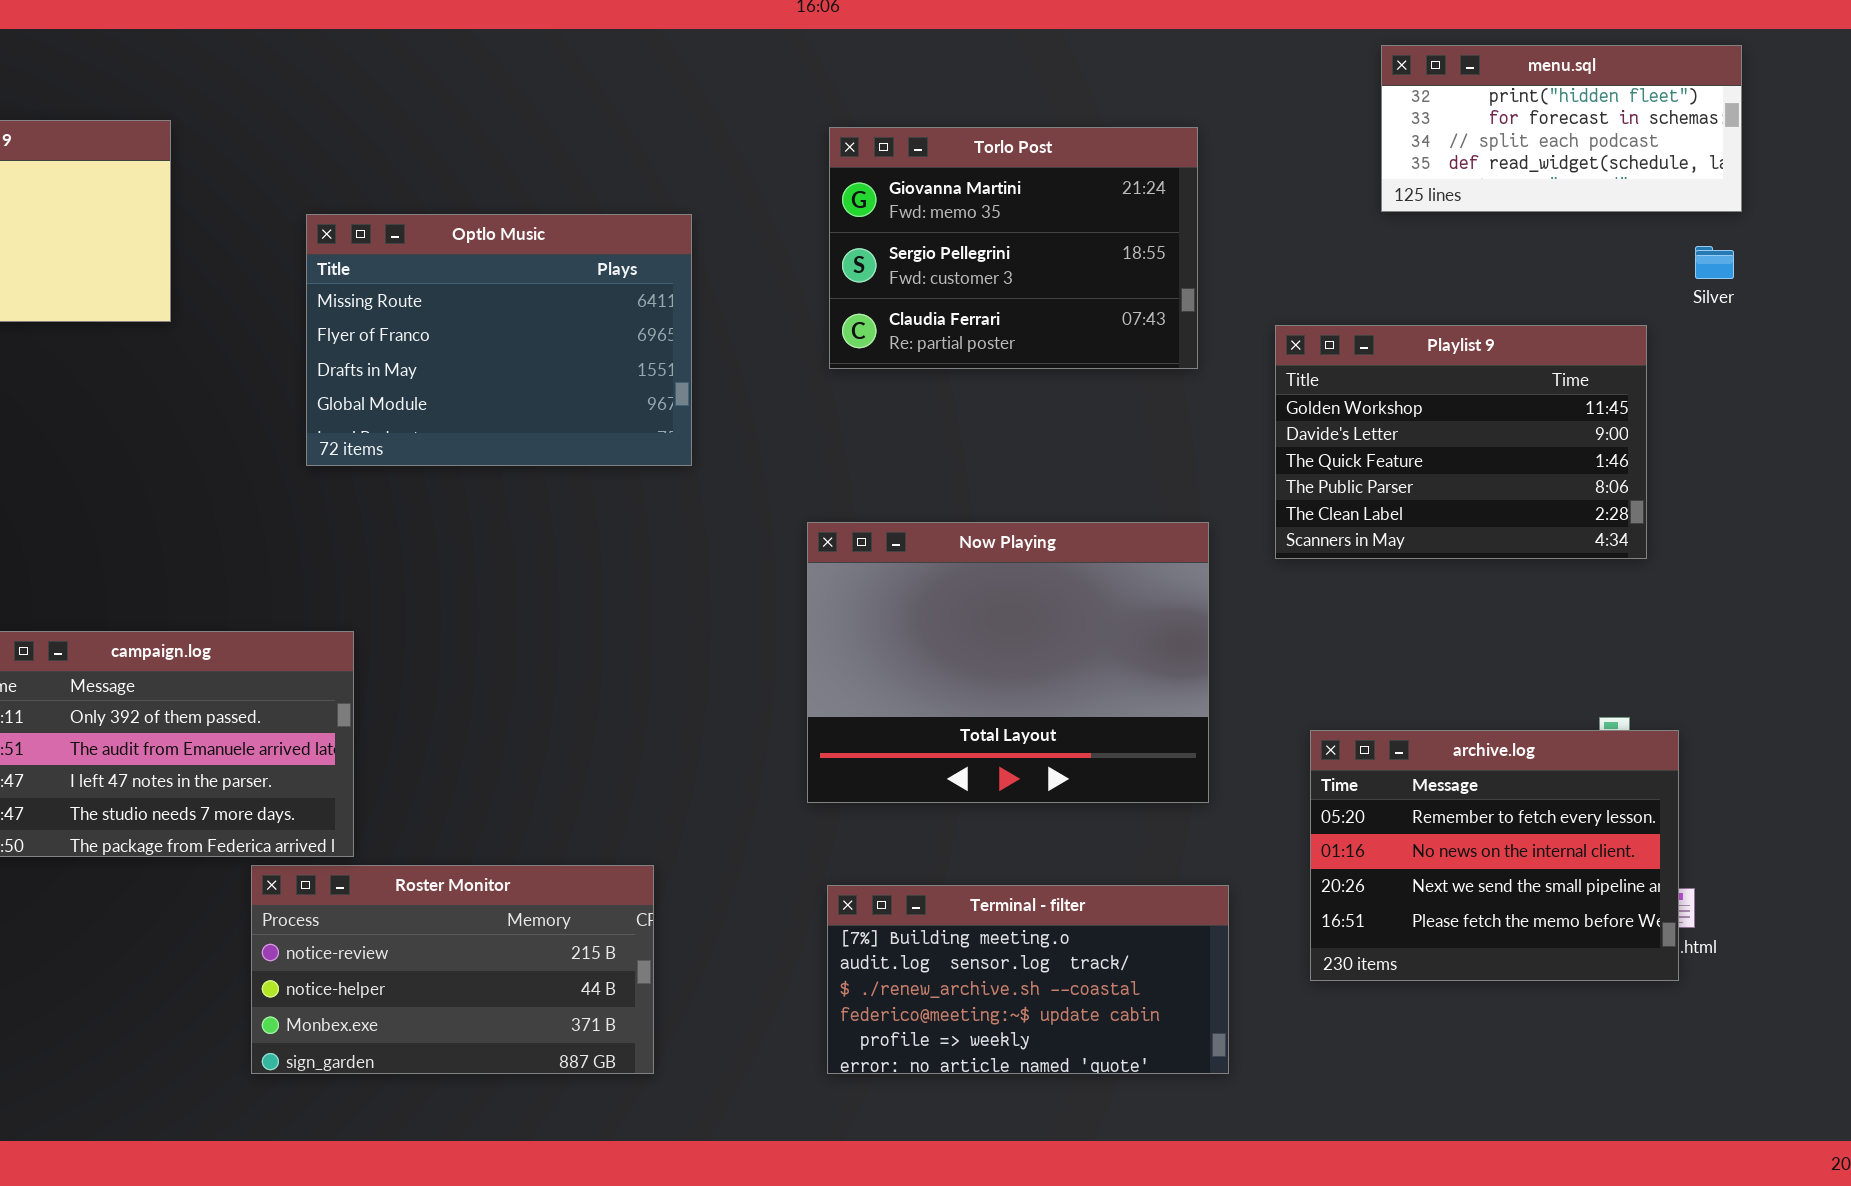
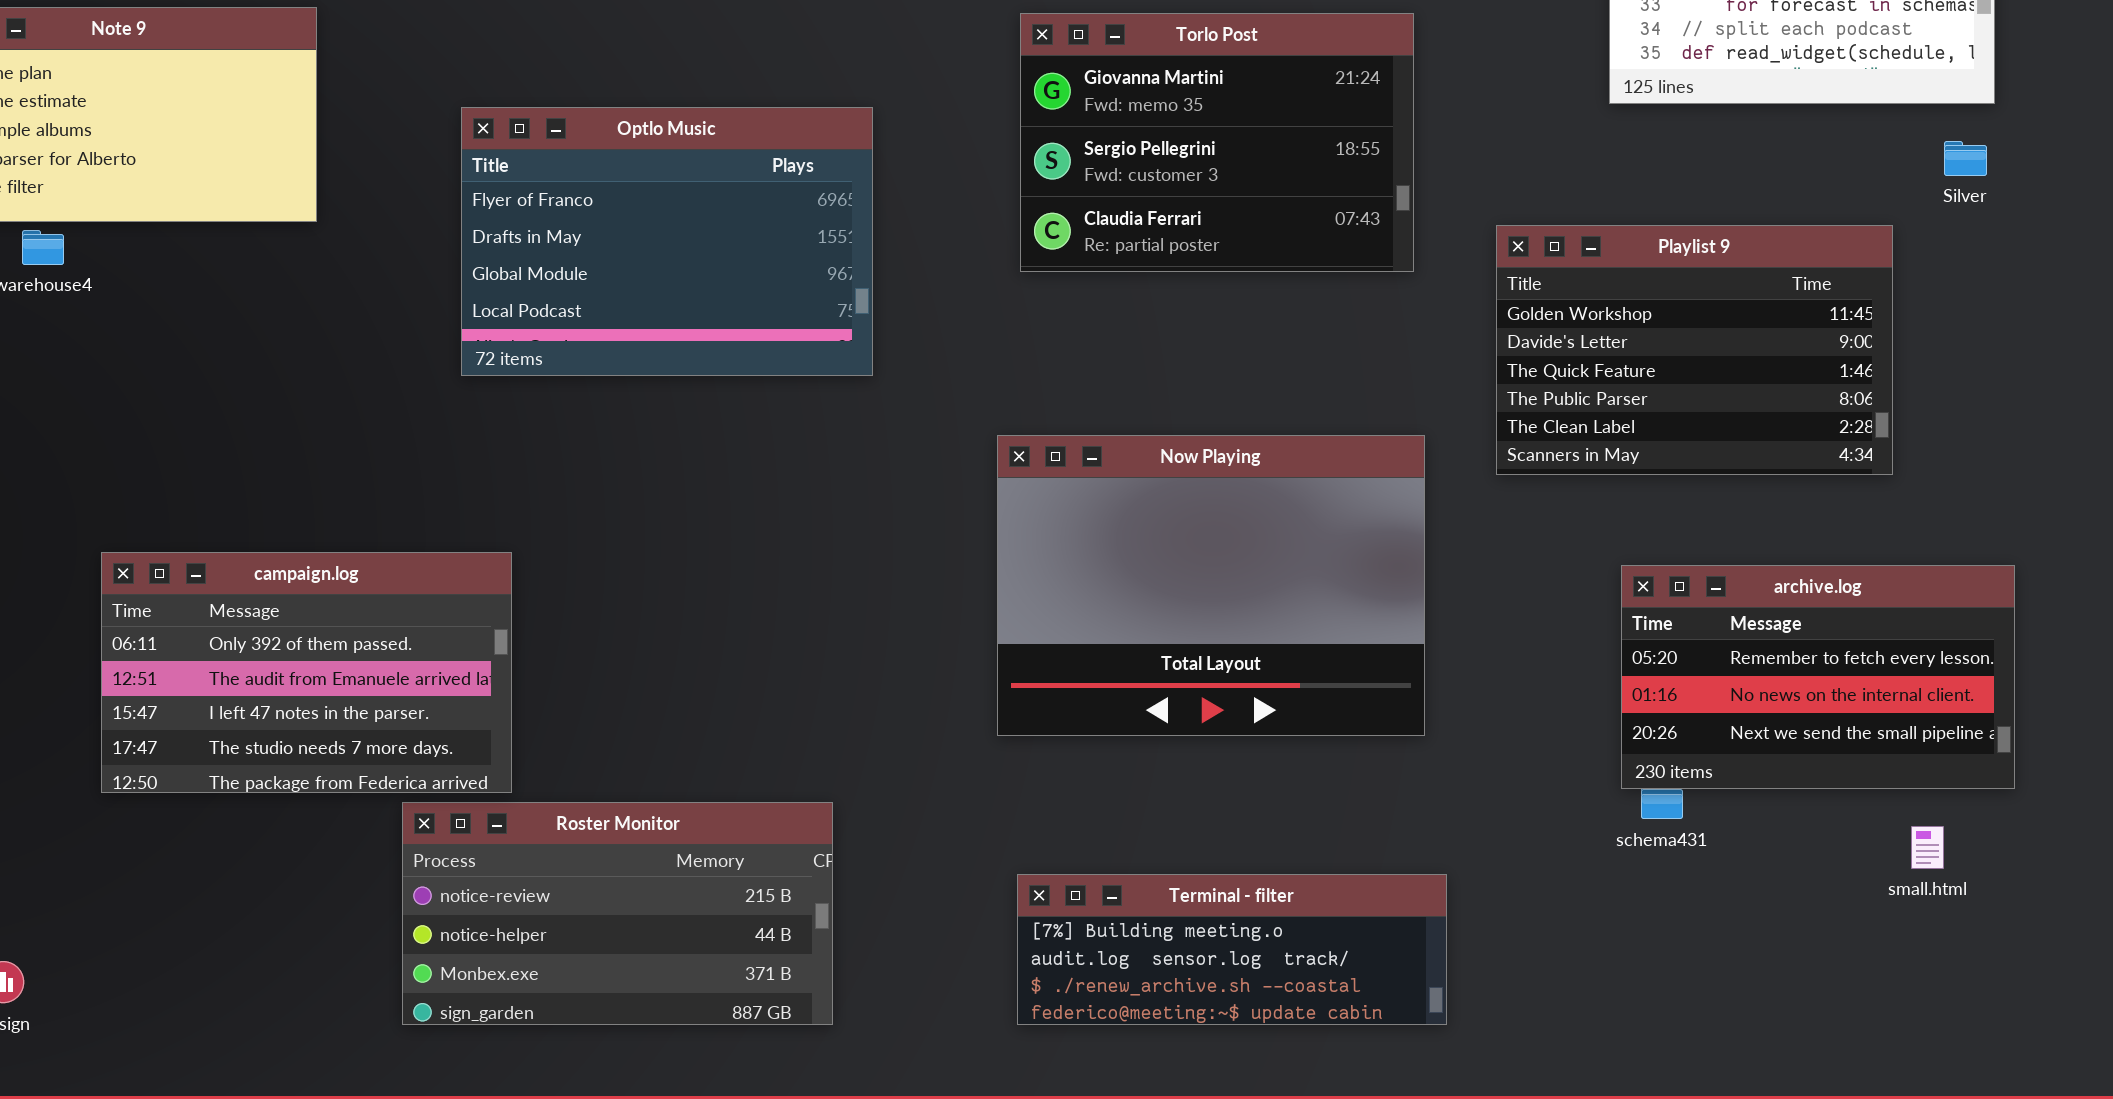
Optlo Music: [306,214,692,466] -> [461,107,873,376], scrolled down 1 row
archive.log: [1310,730,1679,981] -> [1621,565,2015,789], moved, resized
Terminal - filter: [827,885,1229,1074] -> [1017,874,1447,1025], resized

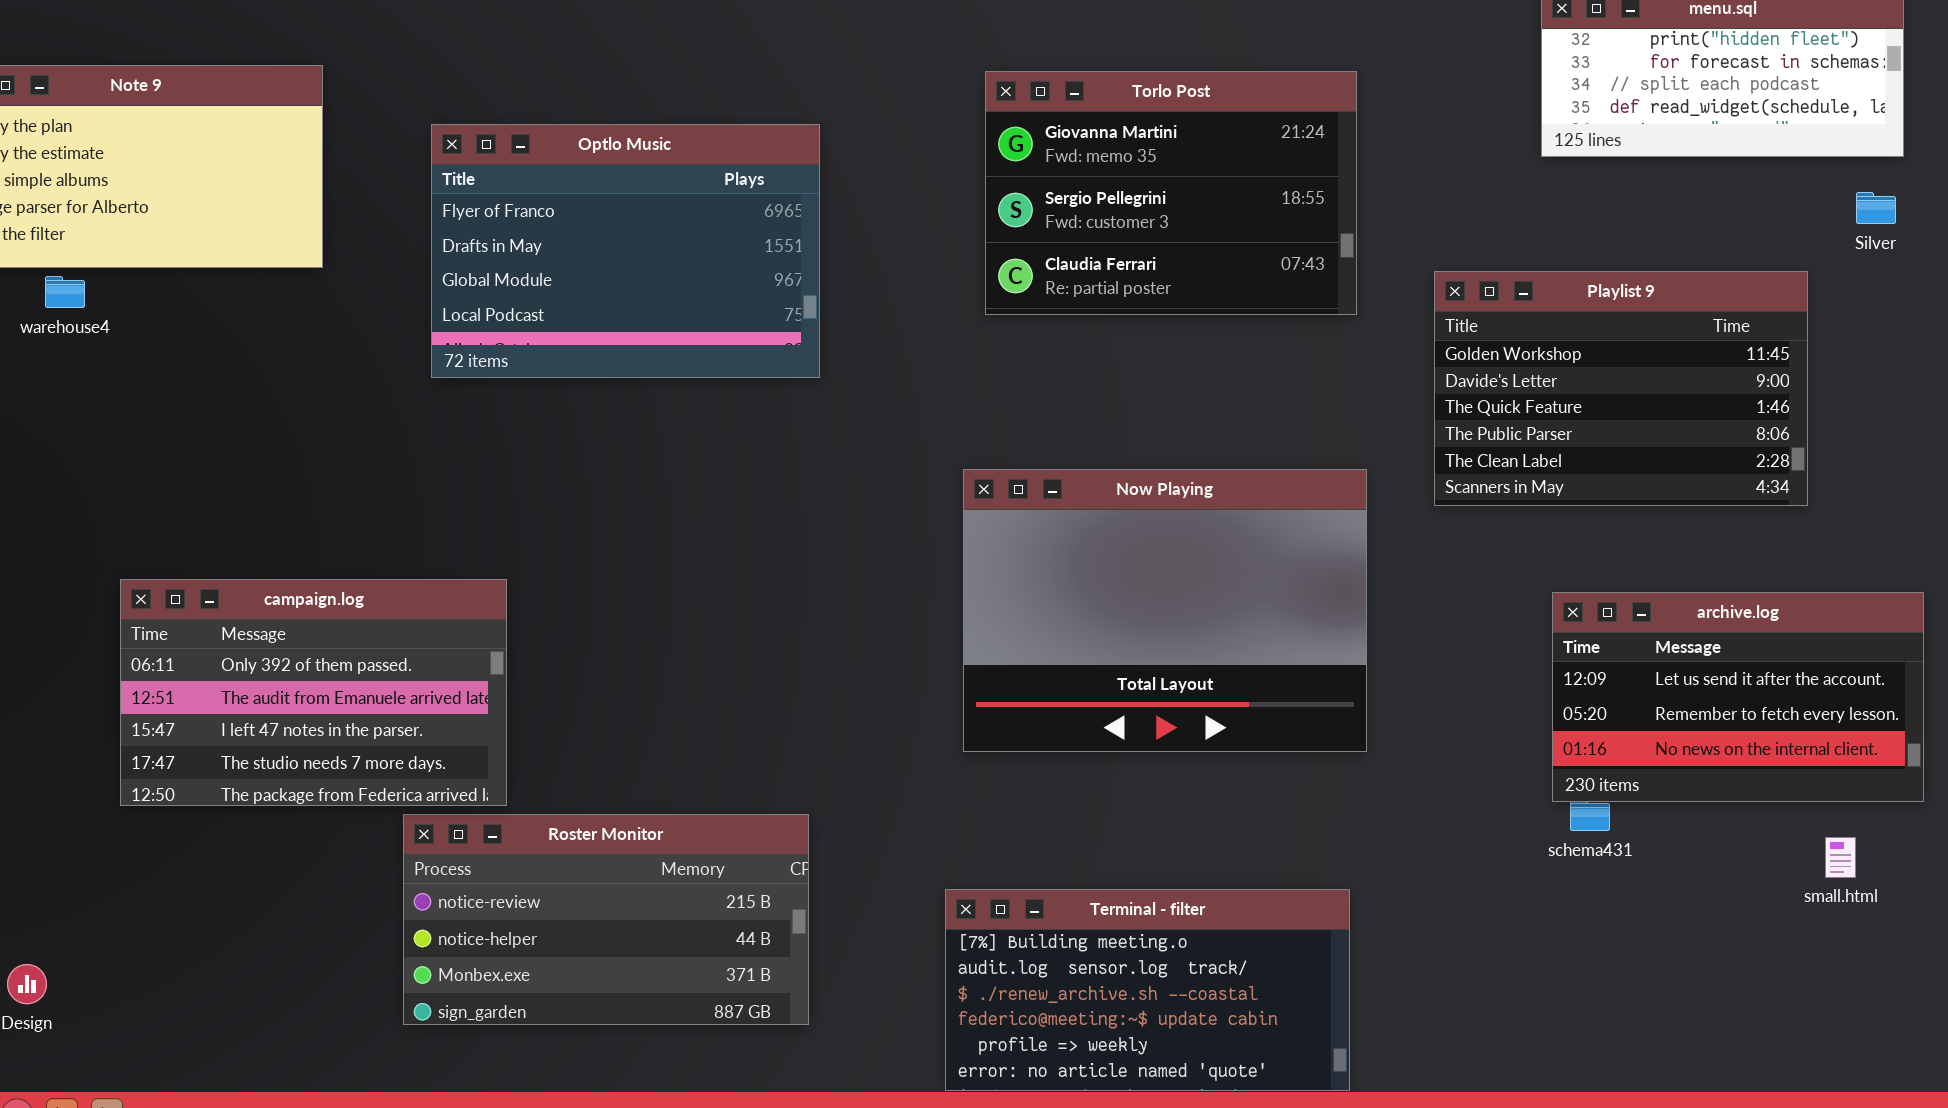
Optlo Music: [461,107,873,376] -> [431,124,820,378], moved
archive.log: [1621,565,2015,789] -> [1552,592,1924,802], scrolled up 1 row
Terminal - filter: [1017,874,1447,1025] -> [945,889,1350,1091], moved, resized

